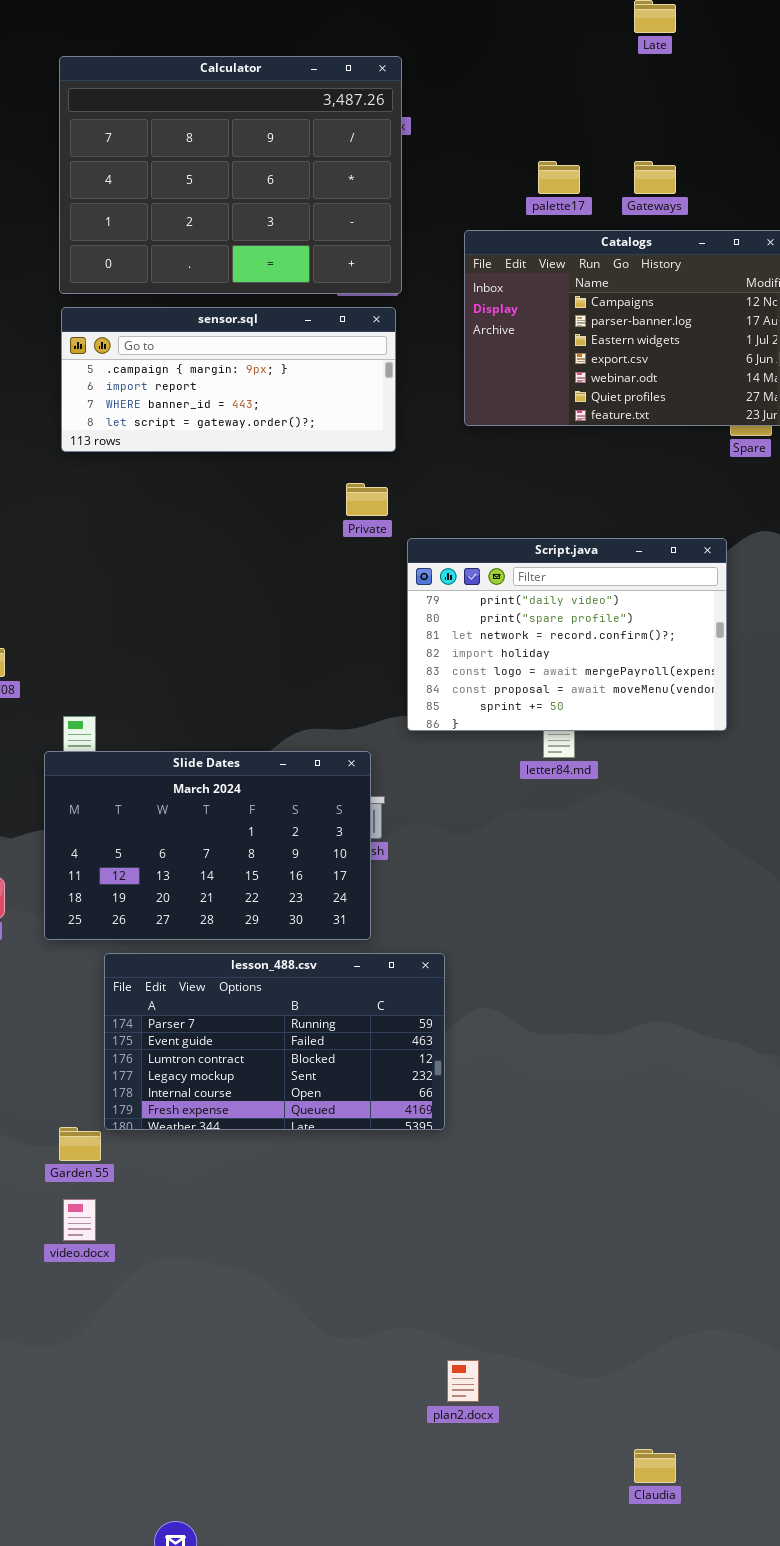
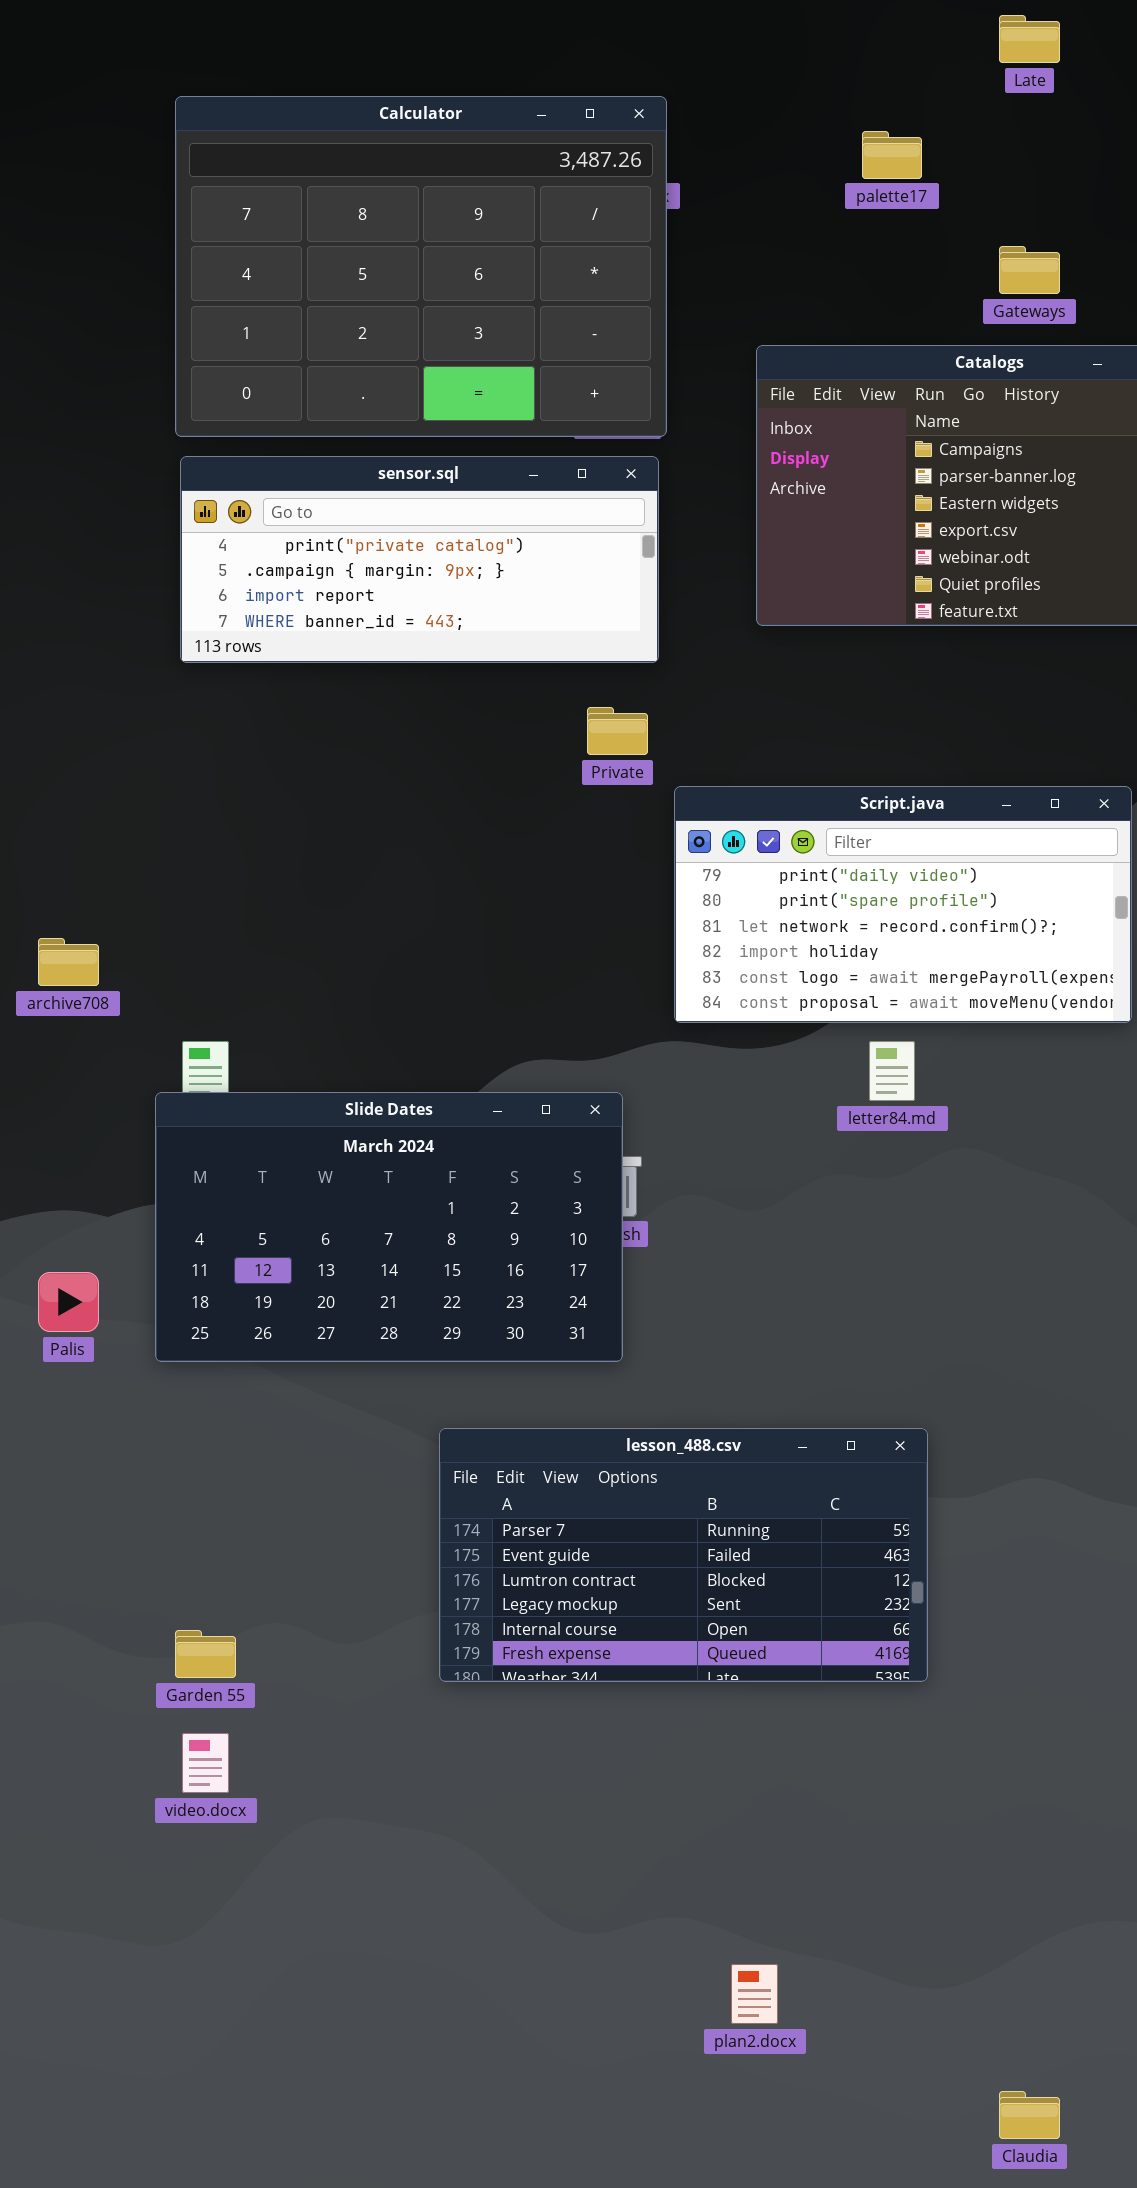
palette17: [538,161,580,194] -> [862,131,922,179], moved
sensor.sql: [61,307,396,452] -> [180,456,659,663], scrolled up 1 row
Script.java: [407,538,727,731] -> [674,786,1132,1023], resized
lesson_488.csv: [104,953,445,1130] -> [439,1428,928,1682], moved

